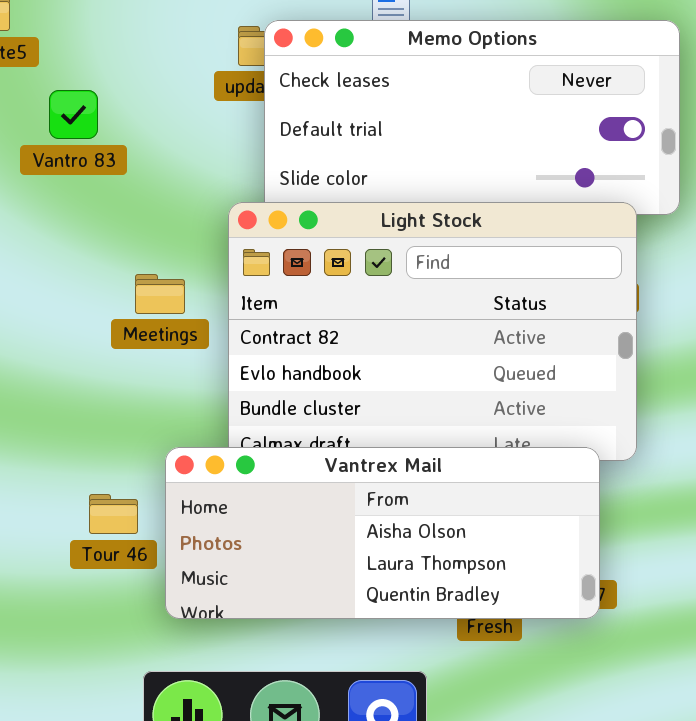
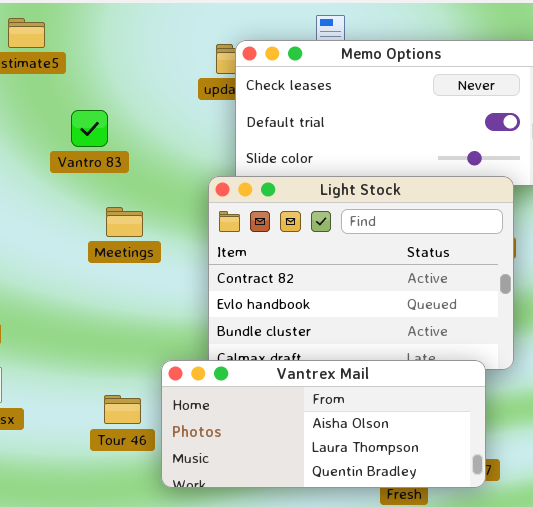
Vantro 83: [49,90,98,139] -> [71,110,108,147], moved
Meetings: [135,274,185,314] -> [106,207,143,237], moved

